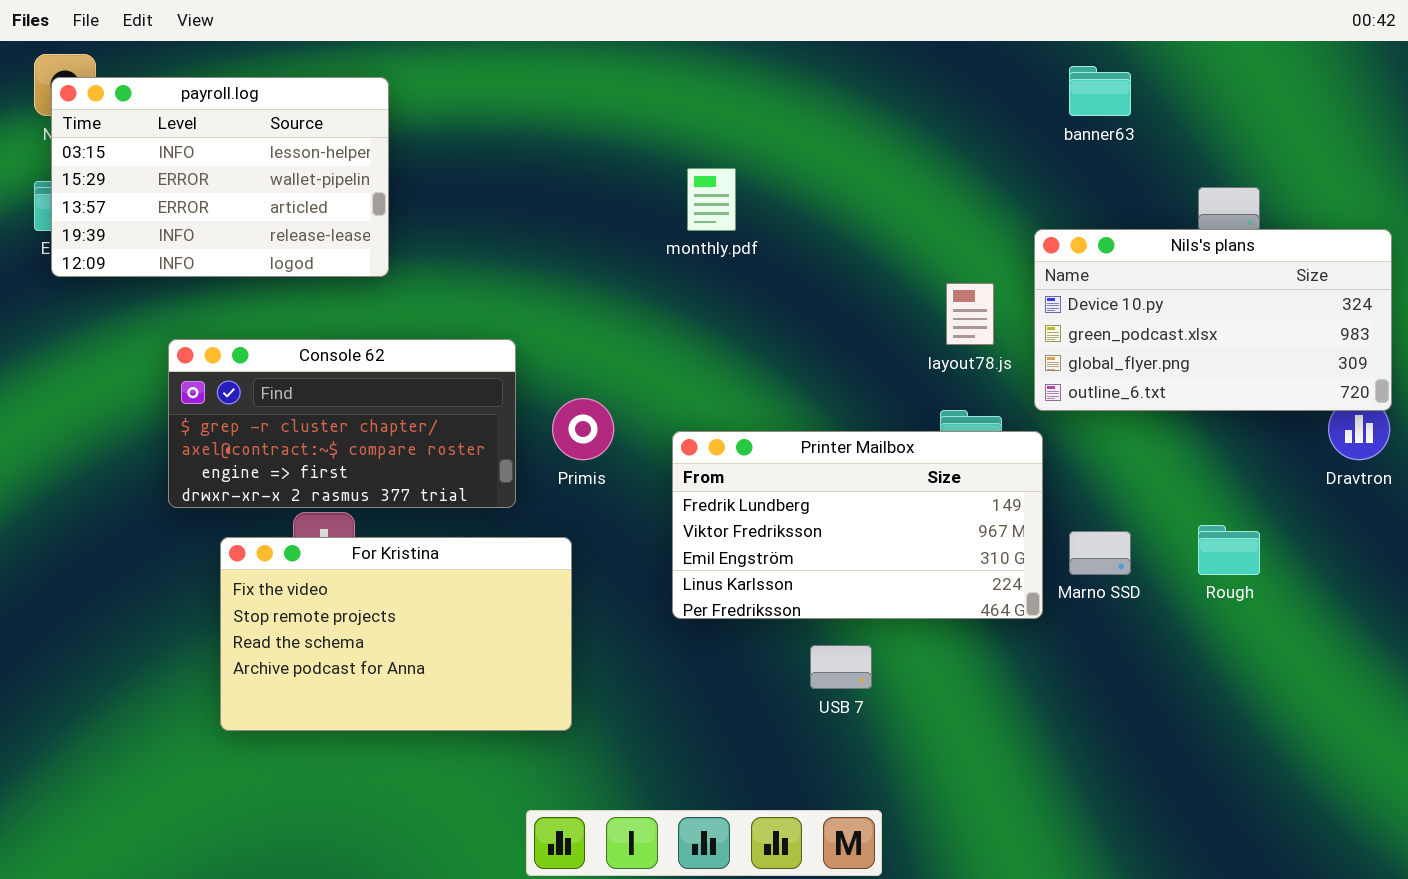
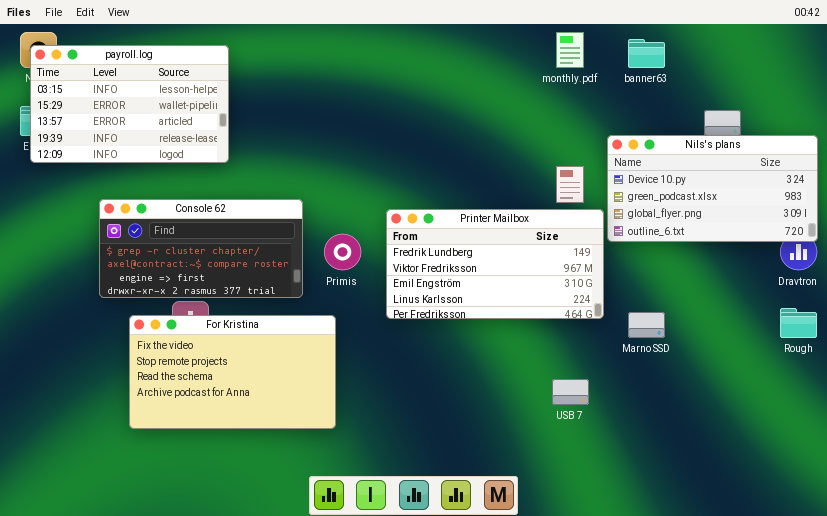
monthly.pdf: [687,168,736,231] -> [556,32,584,68], moved
Printer Mailbox: [672,431,1043,619] -> [386,209,604,319], moved
Rough: [1198,525,1260,575] -> [780,308,817,338], moved
USB 7: [810,645,872,689] -> [552,379,589,405], moved

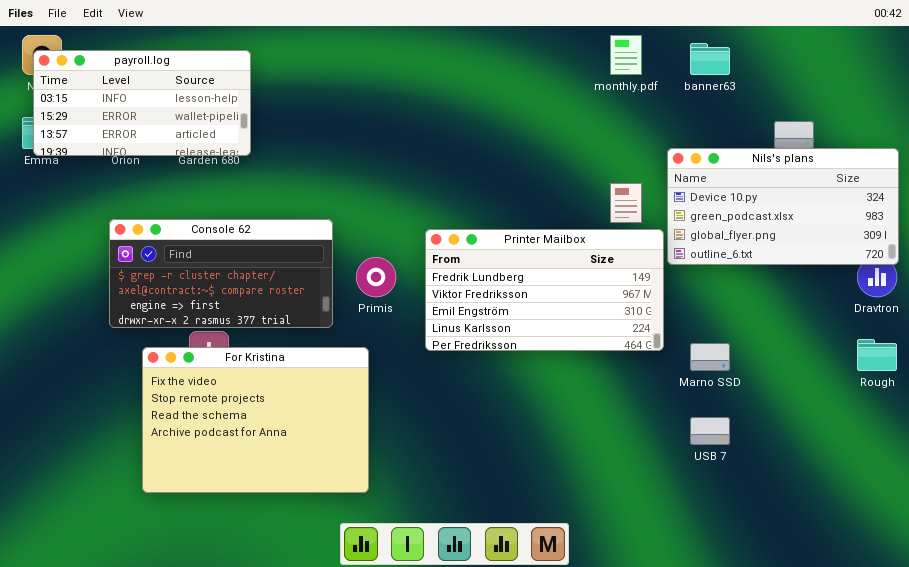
payroll.log: [30,45,229,163] -> [33,50,251,156], resized
For Kristina: [129,315,336,429] -> [142,347,369,493], resized
USB 7: [552,379,589,405] -> [690,417,730,445], moved

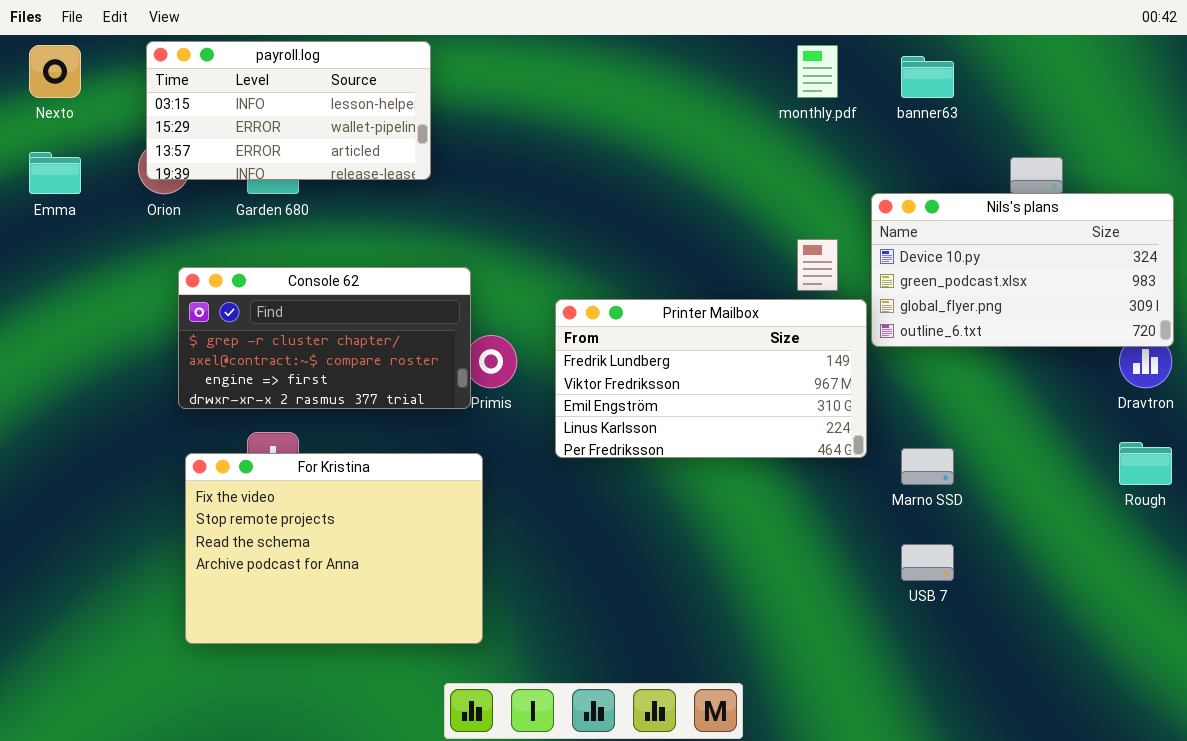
payroll.log: [33,50,251,156] -> [146,41,431,180], moved
Console 62: [109,219,333,328] -> [178,267,471,409], moved

